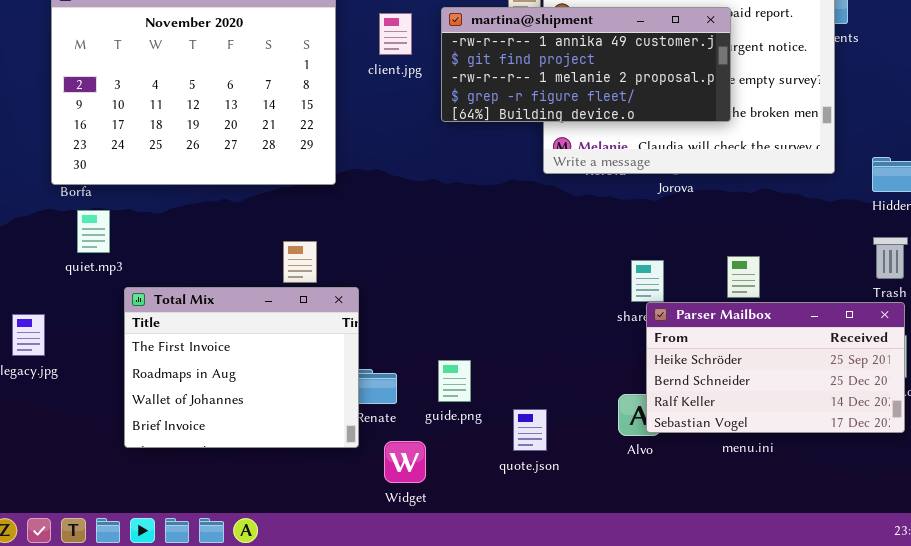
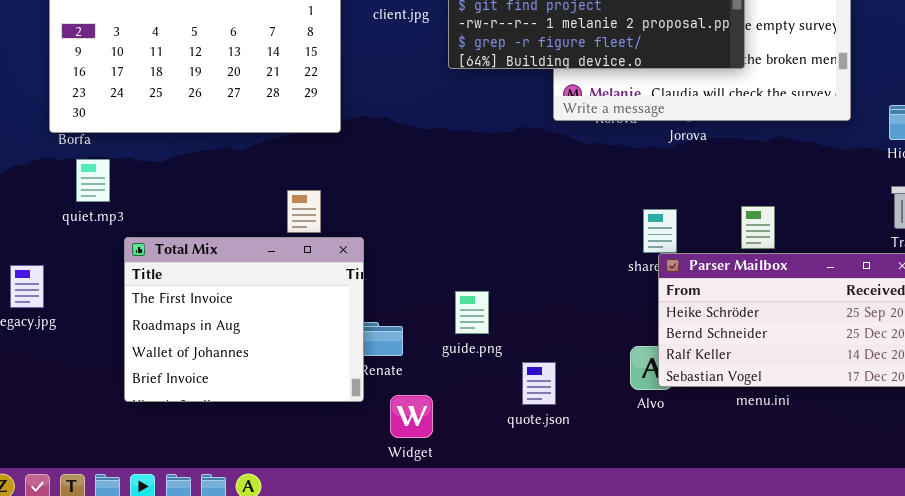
guide.png: [438,360,471,402] -> [455,291,489,334], moved

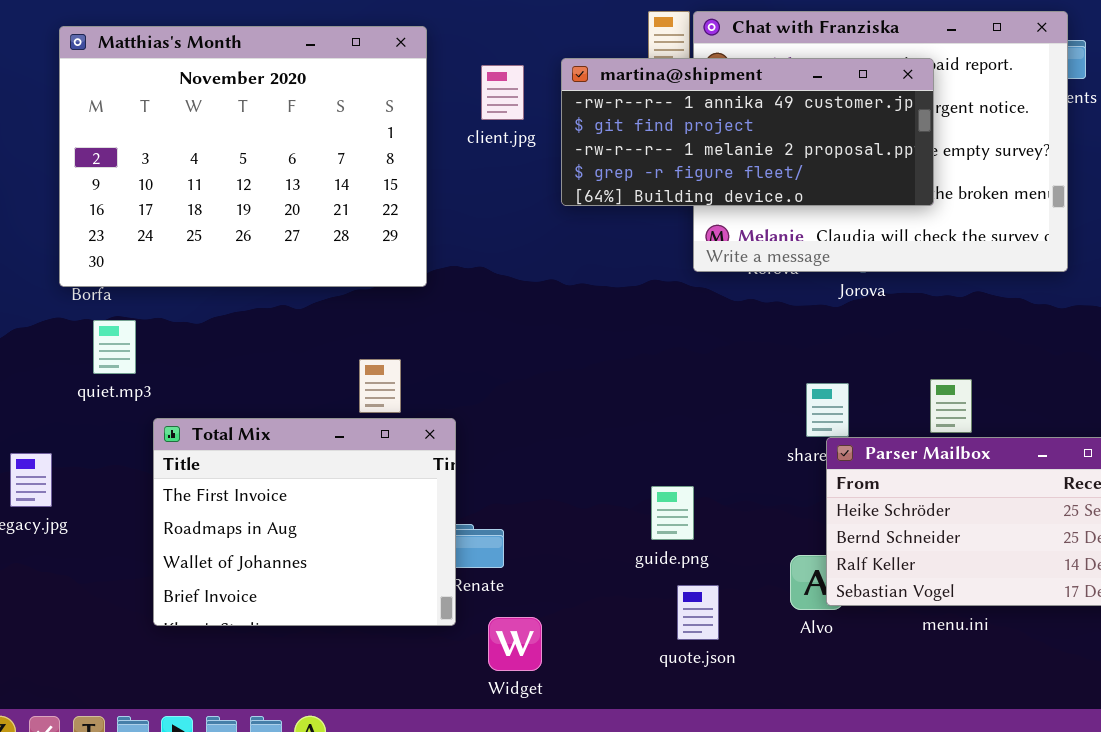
guide.png: [455,291,489,334] -> [651,486,694,540], moved
quote.json: [522,362,556,405] -> [677,585,719,640], moved

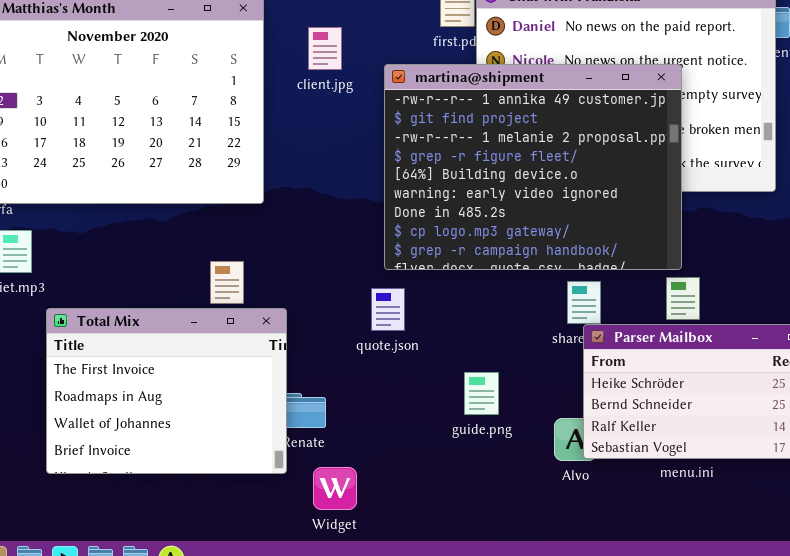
martina@shipment: [561,58,934,206] -> [384,64,682,270], moved, resized
guide.png: [651,486,694,540] -> [464,372,499,415], moved
quote.json: [677,585,719,640] -> [371,288,405,331], moved

